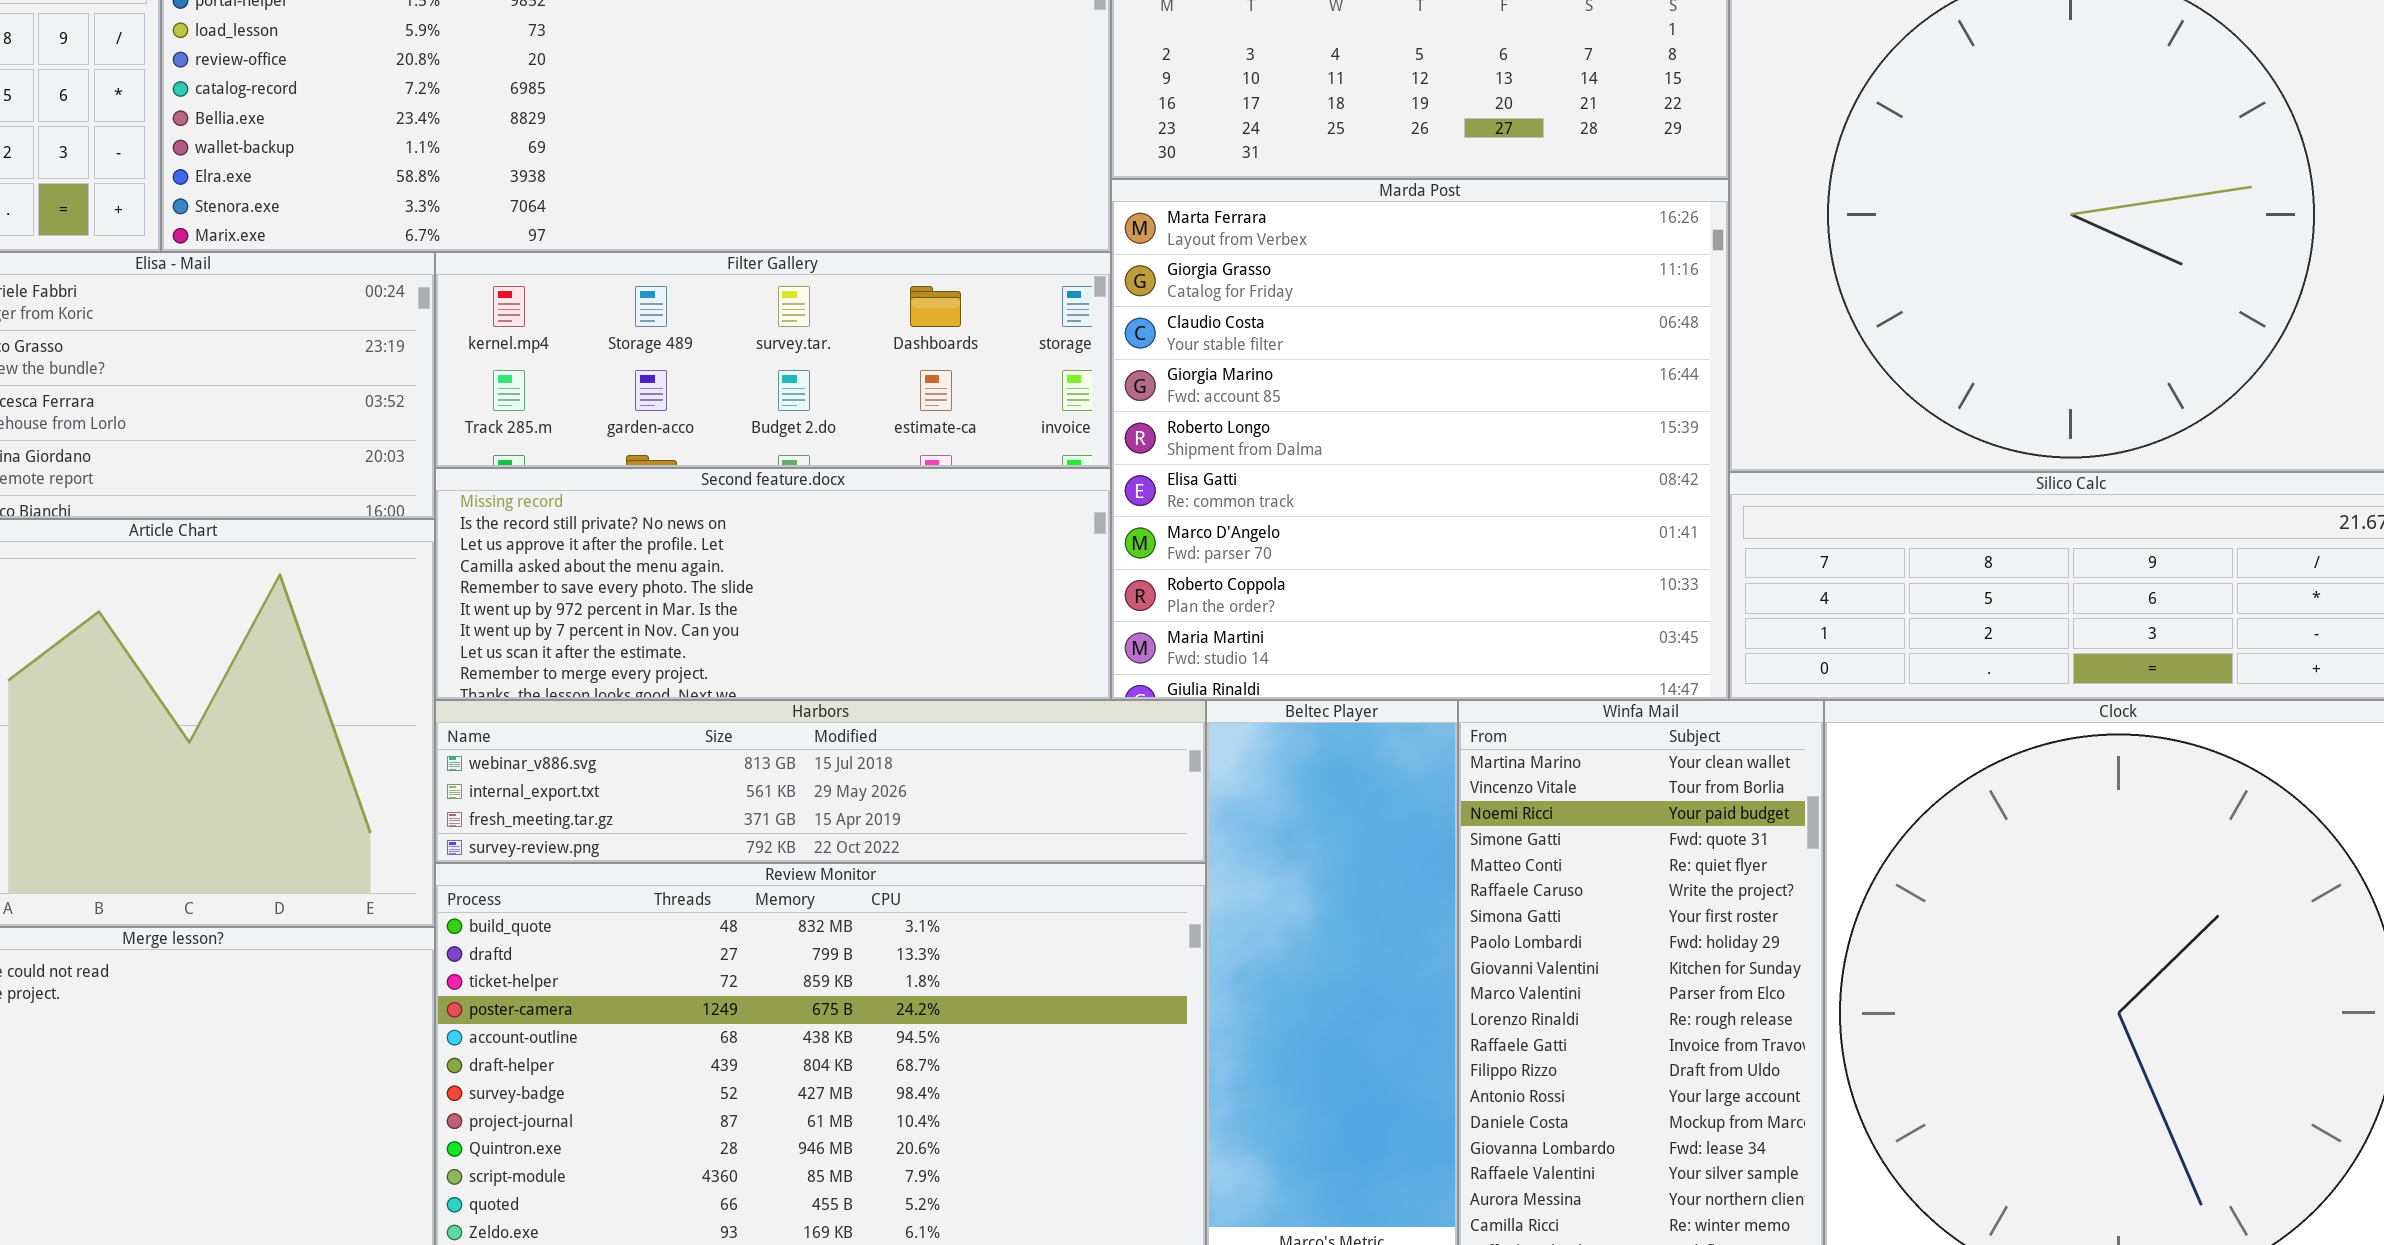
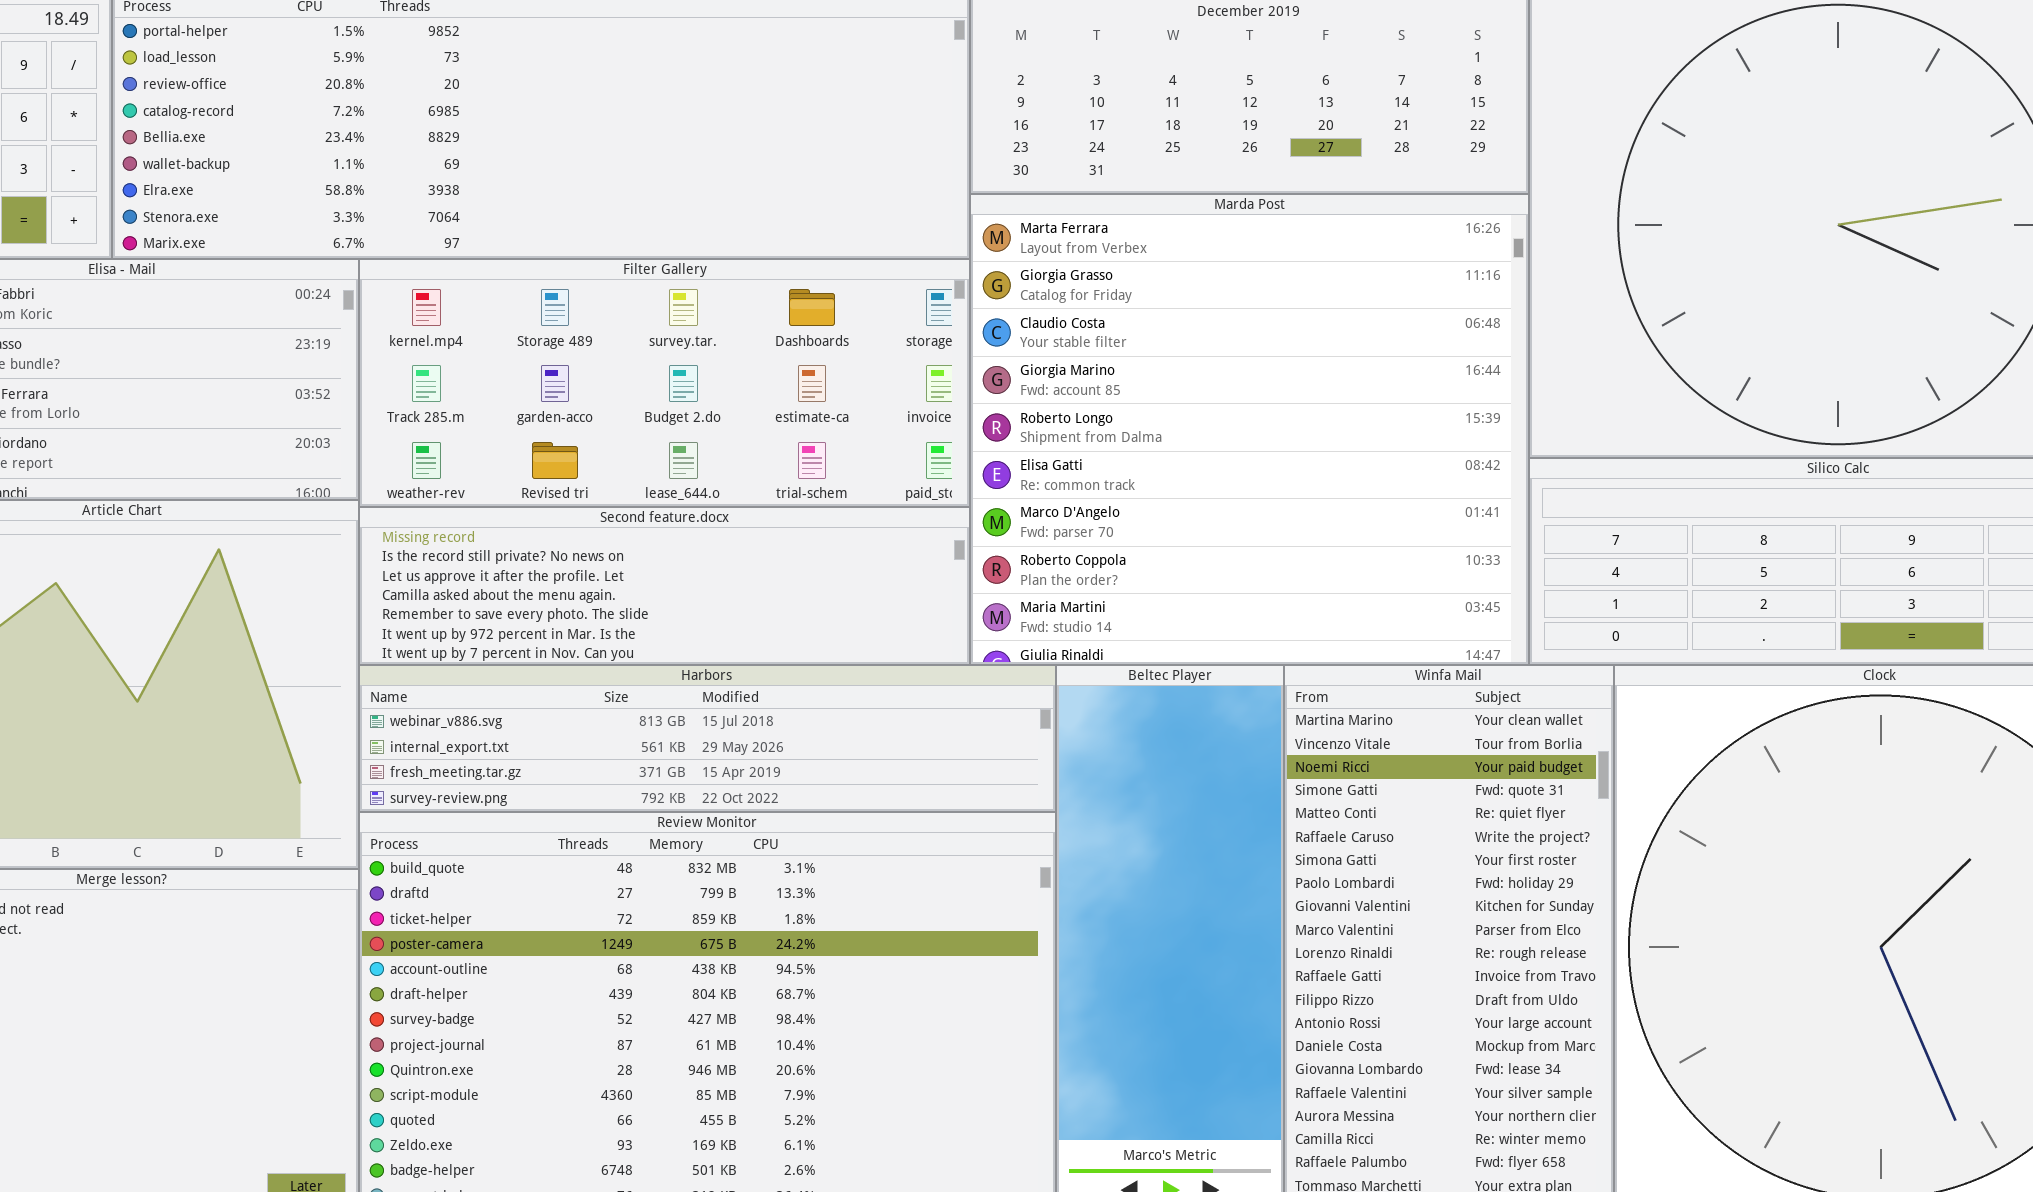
Filter Gallery: [435,252,1111,468] -> [359,259,970,507], resized
Second feature.docx: [435,468,1111,700] -> [359,507,970,665], resized

